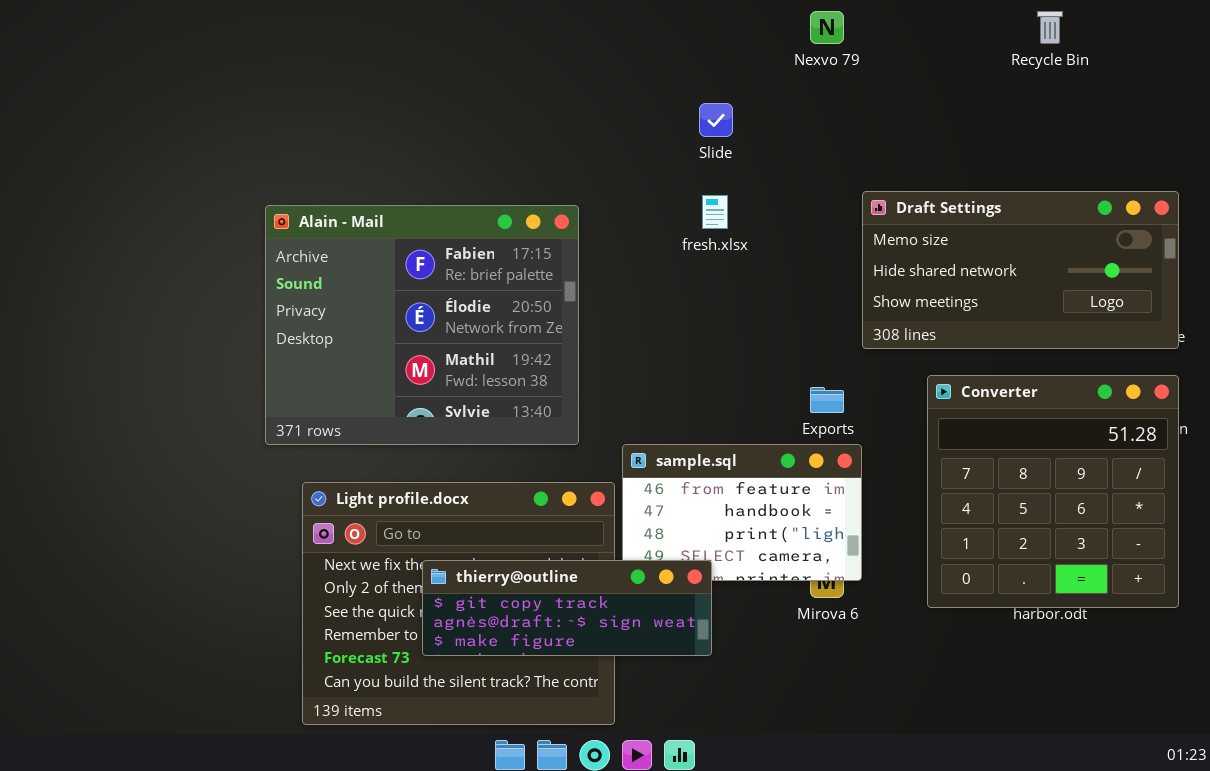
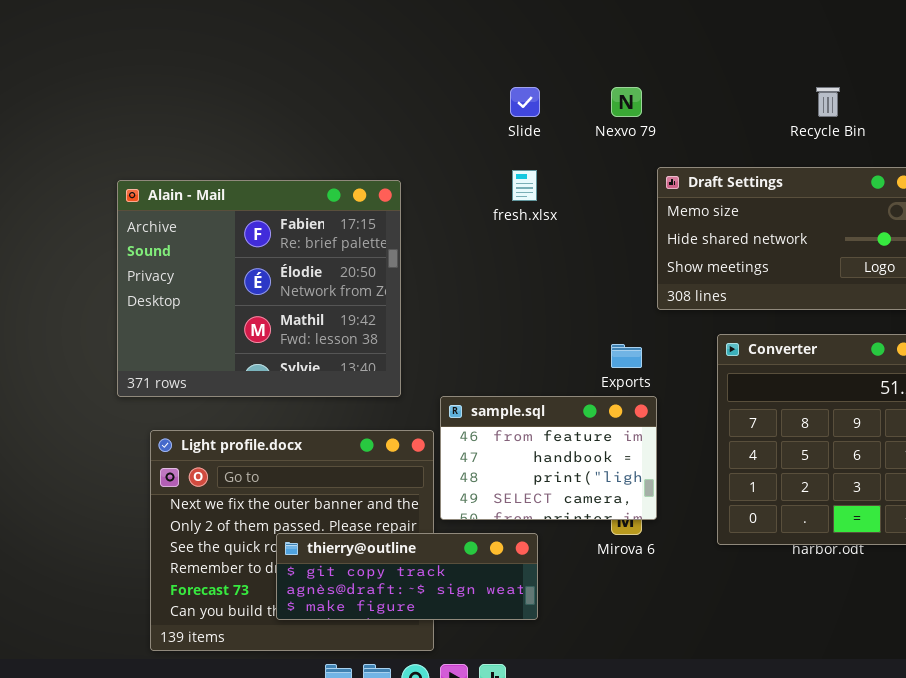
Nexvo 79: [810,11,844,44] -> [611,87,642,117], moved
Recycle Bin: [1037,11,1063,44] -> [816,87,840,117], moved
thierry@outline: [422,560,712,656] -> [276,533,538,620], moved

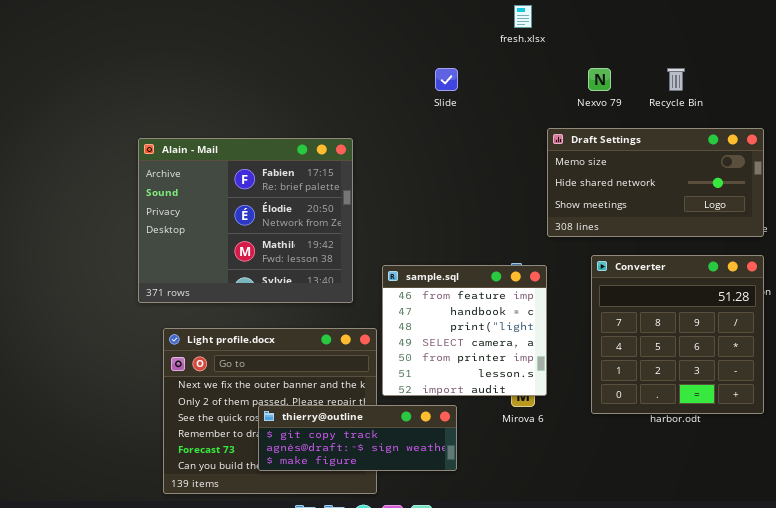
Nexvo 79: [611,87,642,117] -> [588,68,611,91], moved
fresh.xlsx: [512,170,537,201] -> [514,5,532,28], moved
sample.sql: [440,396,657,520] -> [382,265,547,396], resized

